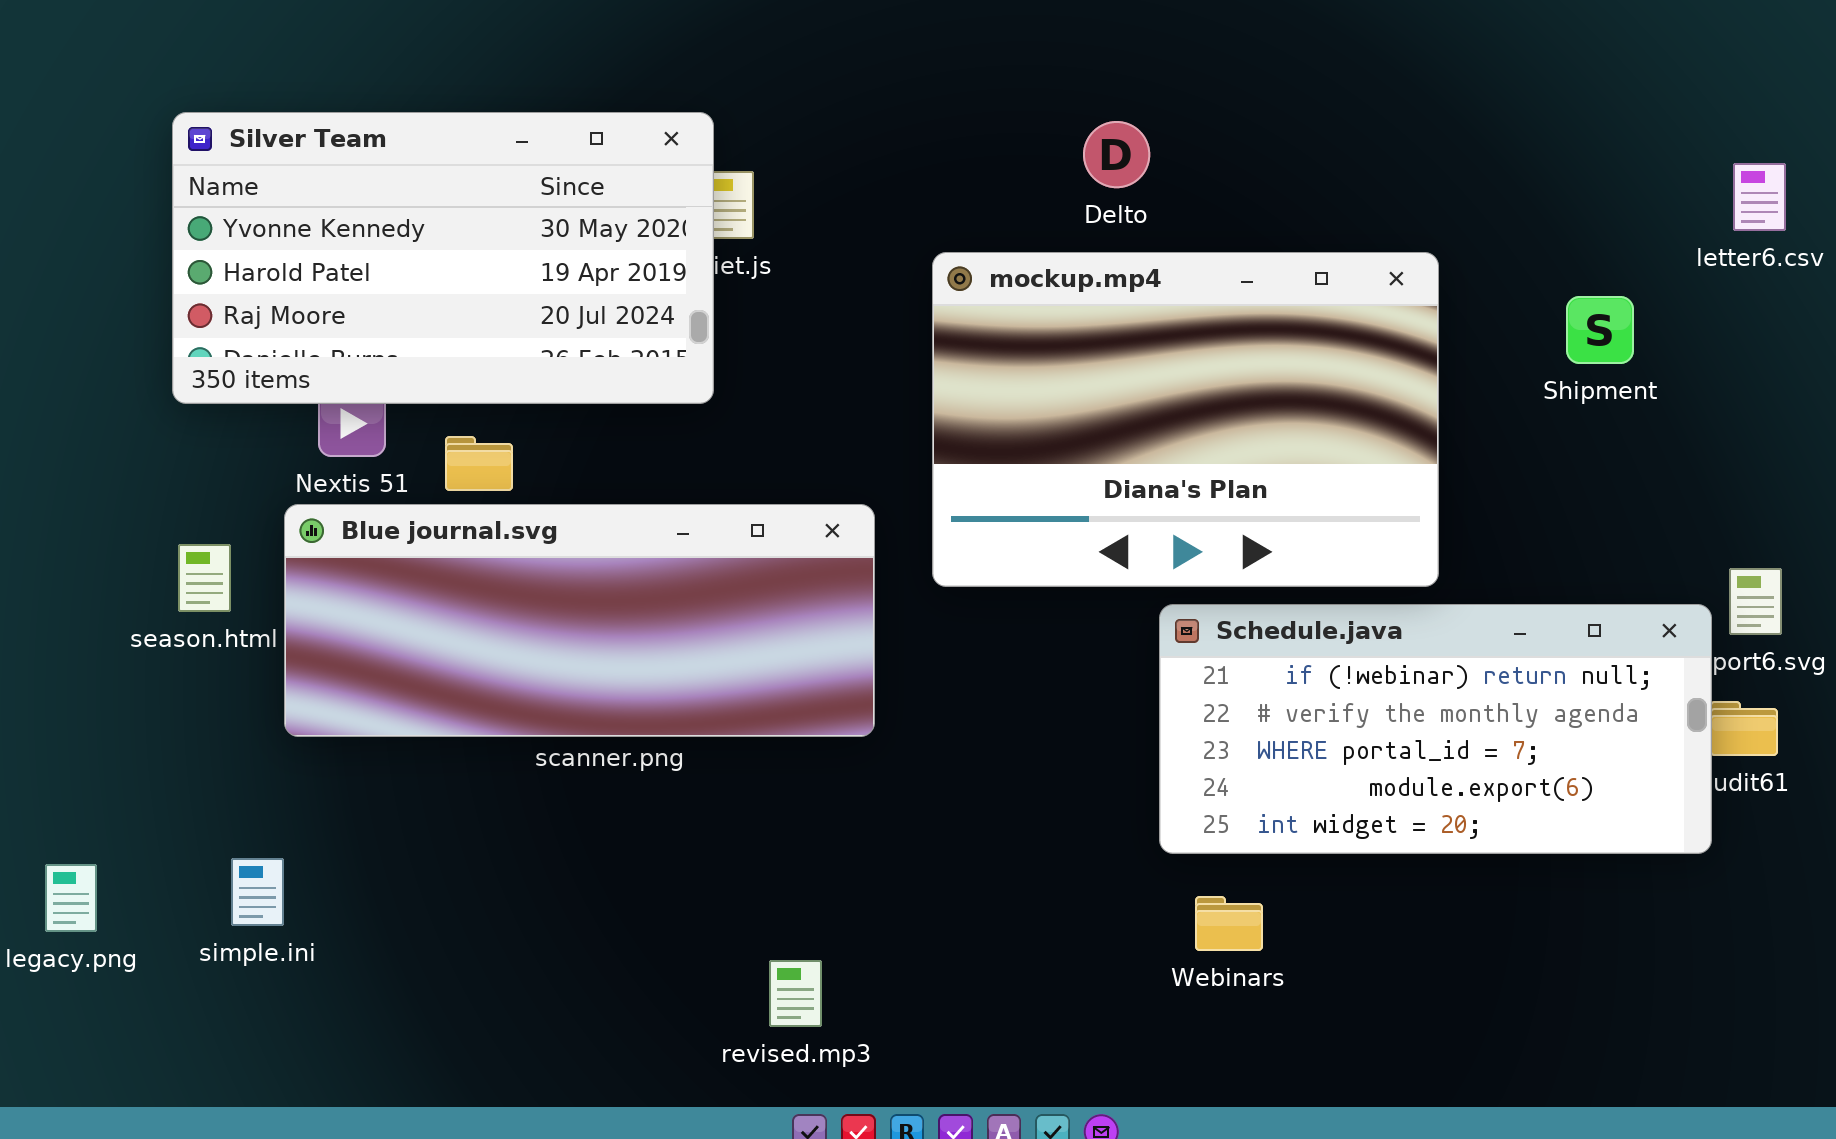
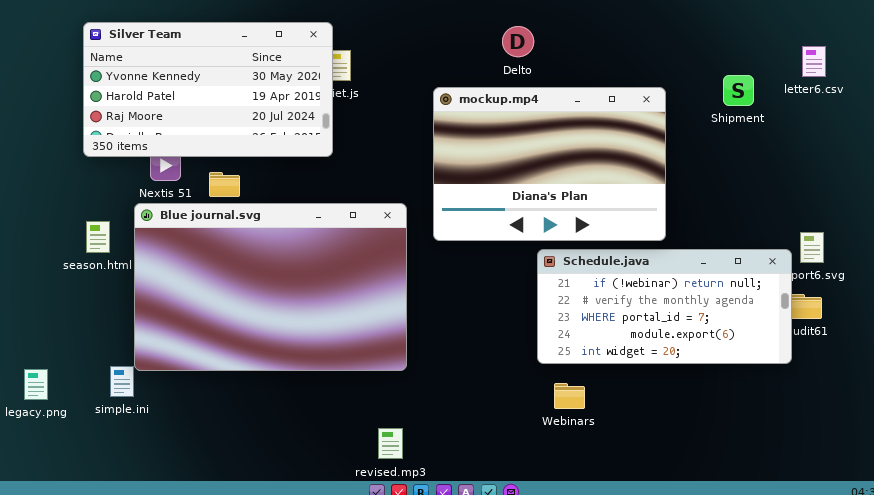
Shipment: [1566,296,1634,364] -> [723,75,754,106], moved
Blue journal.svg: [284,504,875,737] -> [134,203,407,371], resized
revised.mp3: [769,960,822,1027] -> [378,428,403,459], moved

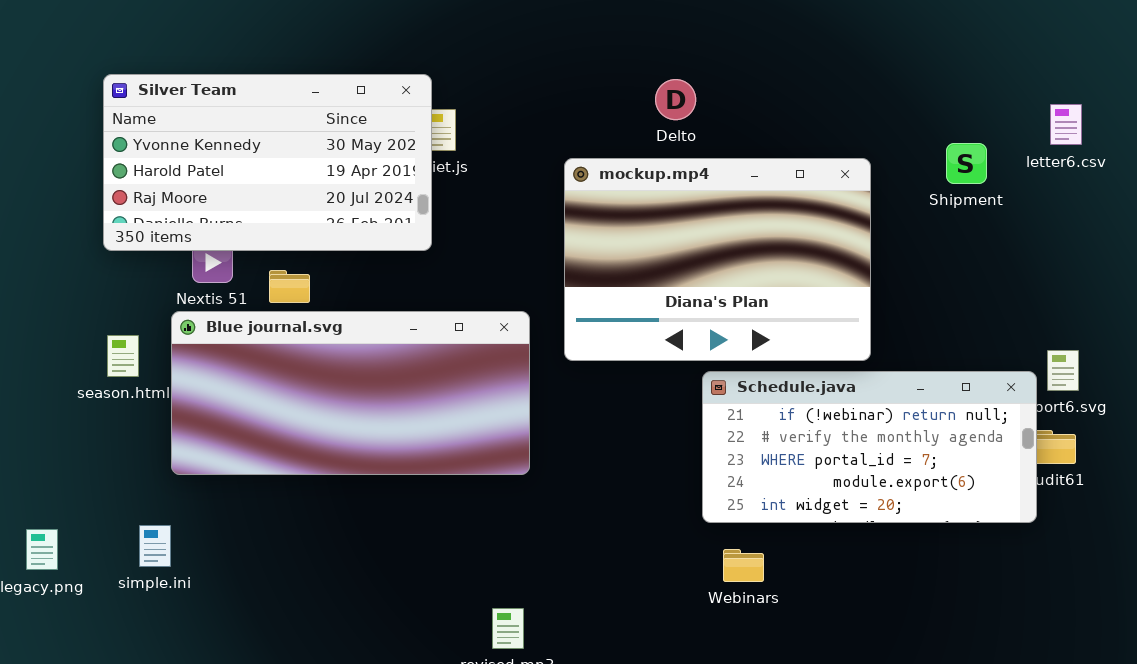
Blue journal.svg: [134,203,407,371] -> [171,311,530,475], resized

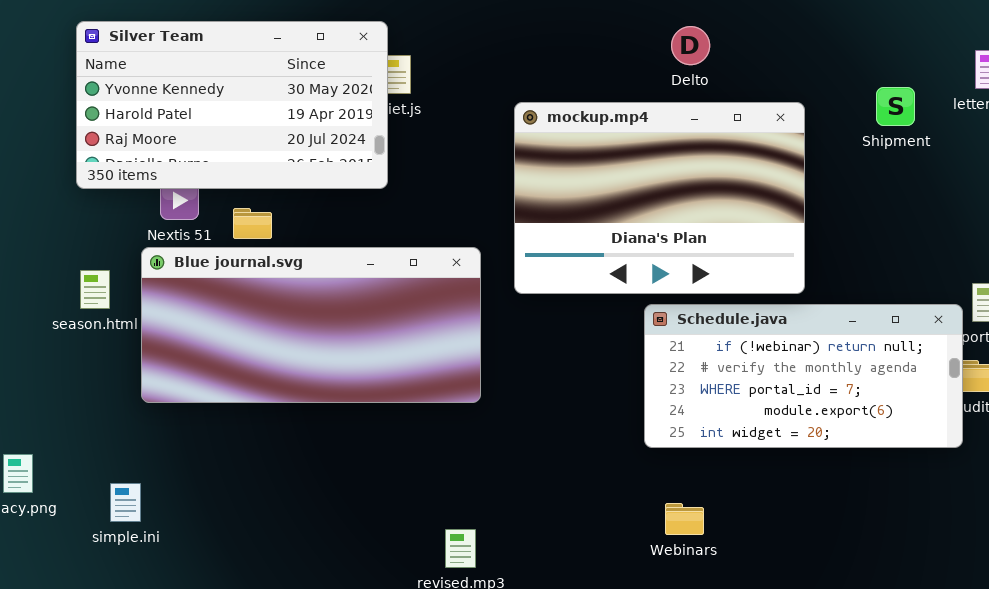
Delto: [655,79,696,120] -> [671,26,710,65], moved
simple.ini: [139,525,171,567] -> [110,483,141,522], moved
Webinars: [723,549,764,582] -> [665,503,704,535], moved

